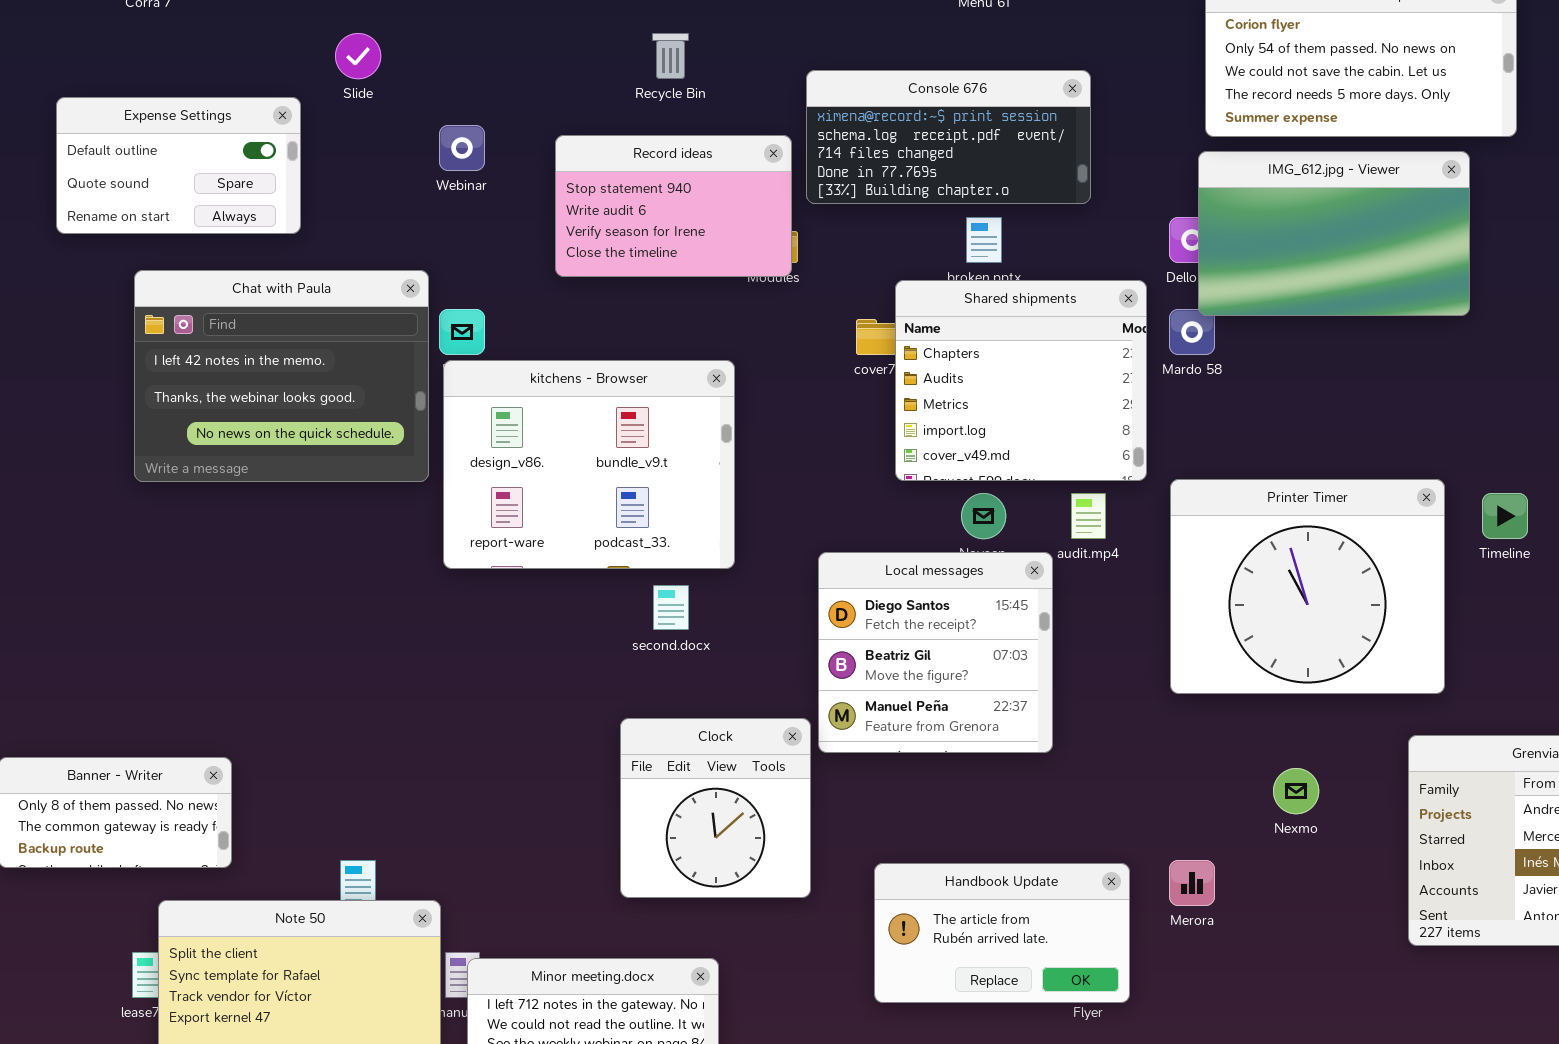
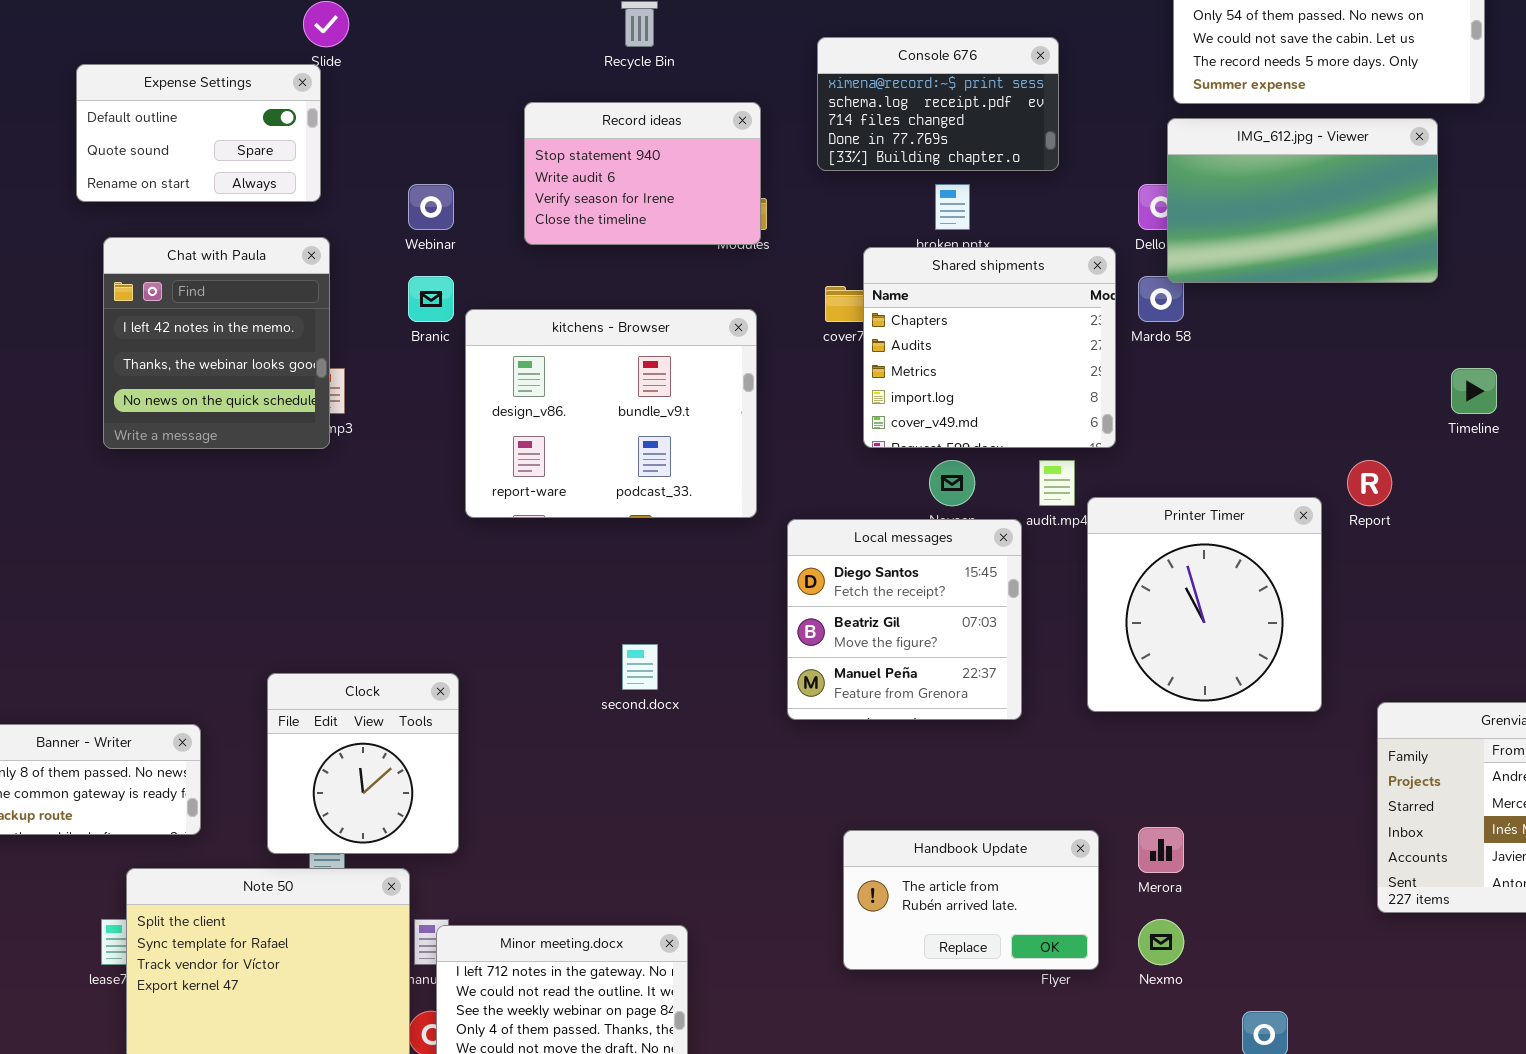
Console 676: [806,70,1091,204] -> [817,37,1059,171], resized
Expense Settings: [56,97,301,234] -> [76,64,321,202], moved
Webinar: [439,125,485,171] -> [408,184,454,230], moved
Chat with Paula: [134,270,429,482] -> [103,237,330,449], resized
kitchens - Browser: [443,360,735,569] -> [465,309,757,518], moved
Printer Timer: [1170,479,1445,694] -> [1087,497,1322,712], moved, resized
Timeline: [1482,493,1528,539] -> [1451,368,1497,414], moved
second.docx: [653,585,689,630] -> [622,644,658,690], moved
Clock: [620,718,811,898] -> [267,673,459,854], moved
Nexmo: [1273,768,1319,814] -> [1138,919,1184,965], moved

